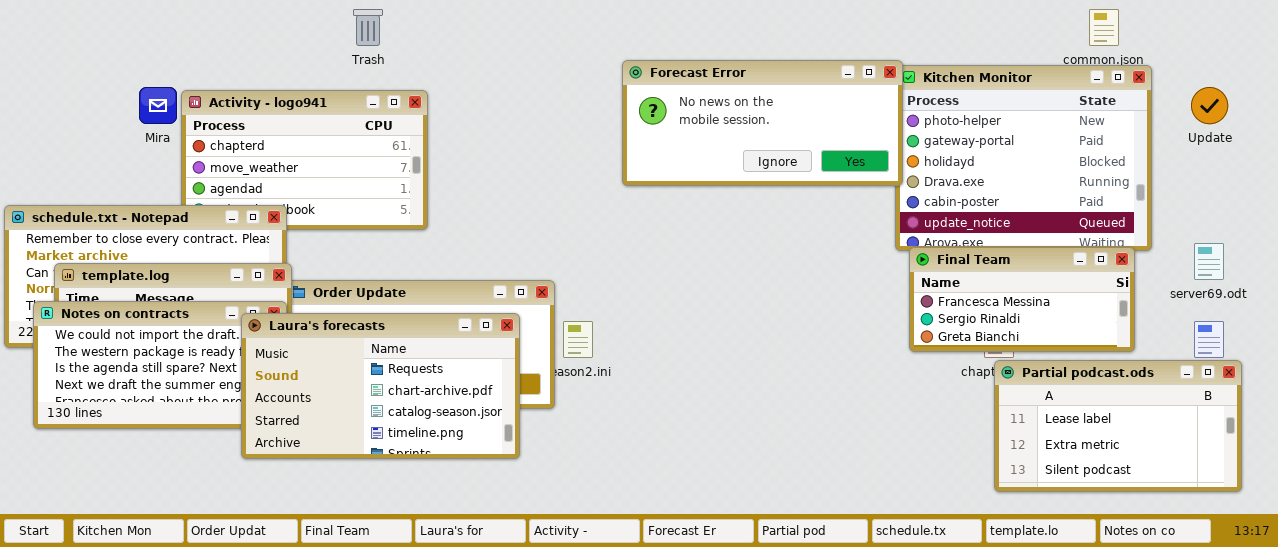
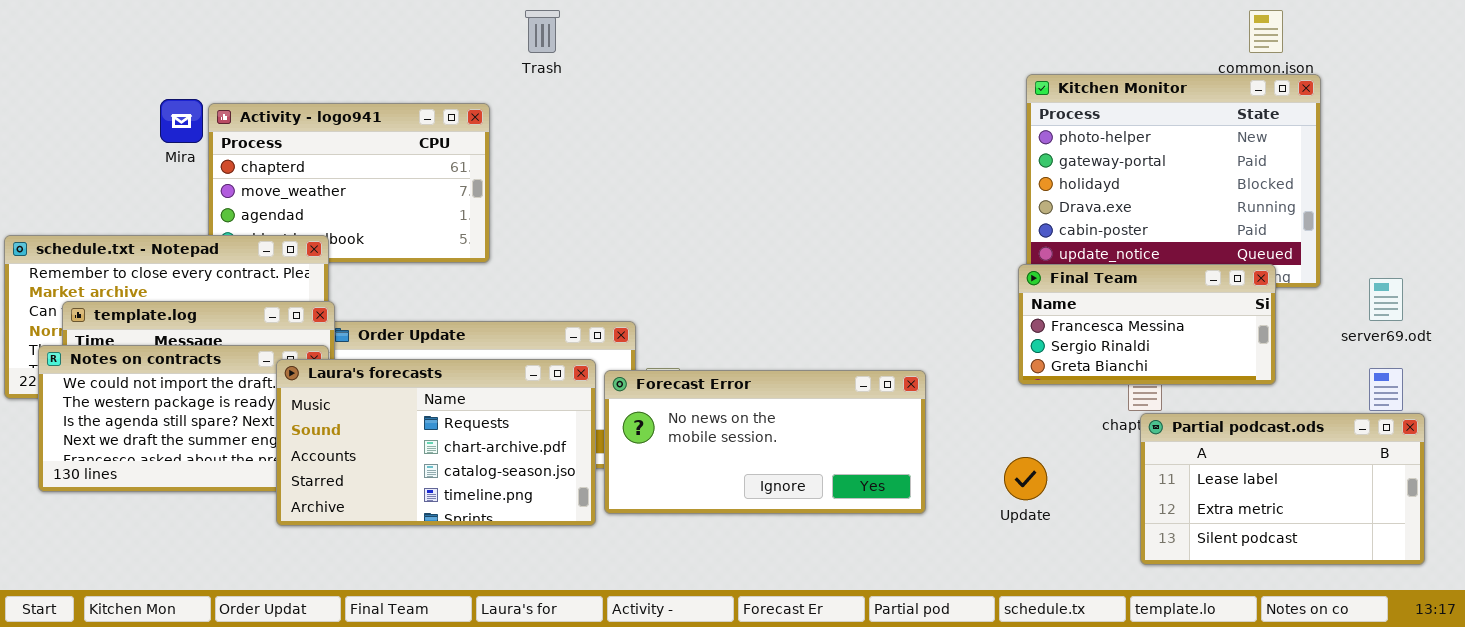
Trash: [353,9,383,46] -> [525,10,560,53], moved
Forecast Error: [622,60,903,186] -> [604,370,926,514], moved
Update: [1191,87,1228,124] -> [1004,457,1047,500], moved
Final Team: [909,247,1135,352] -> [1018,264,1276,385], moved

